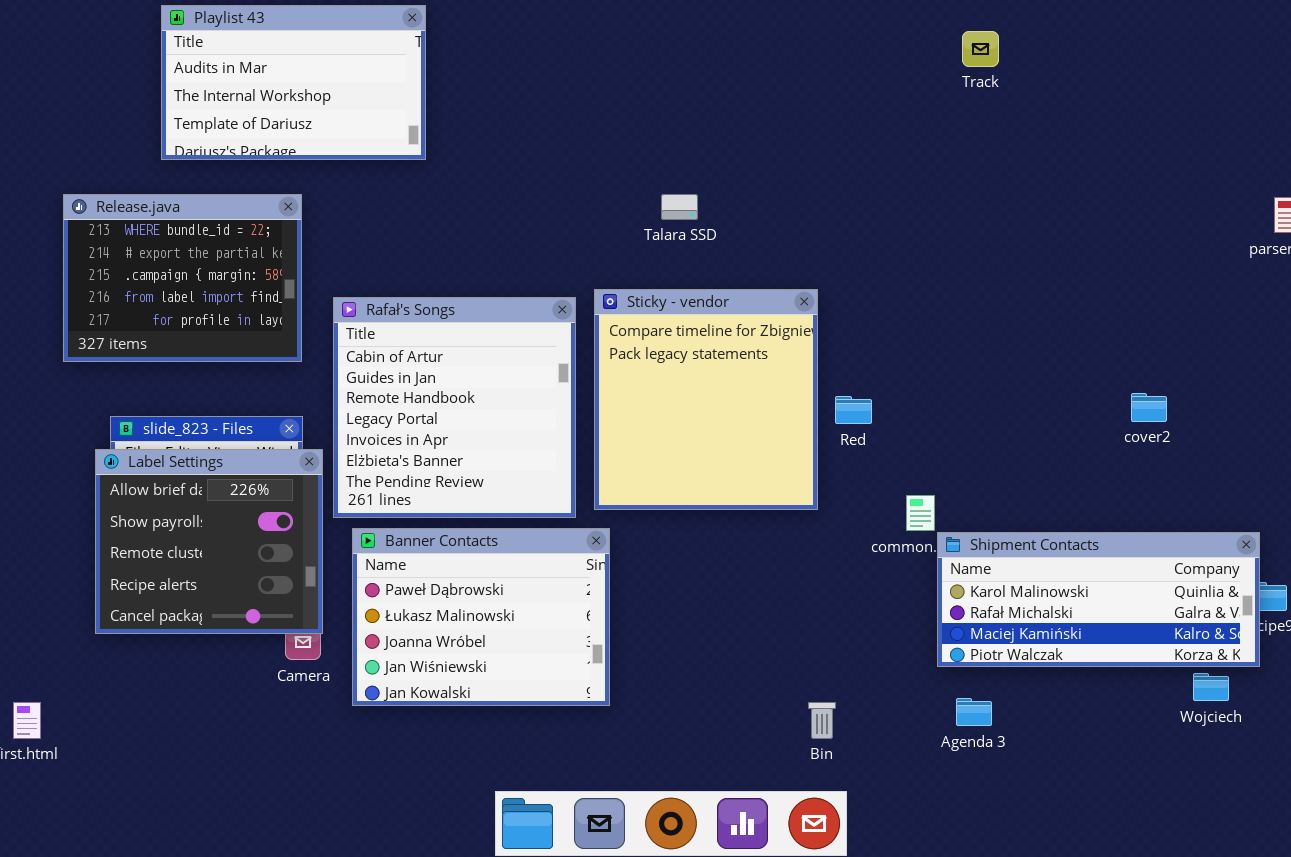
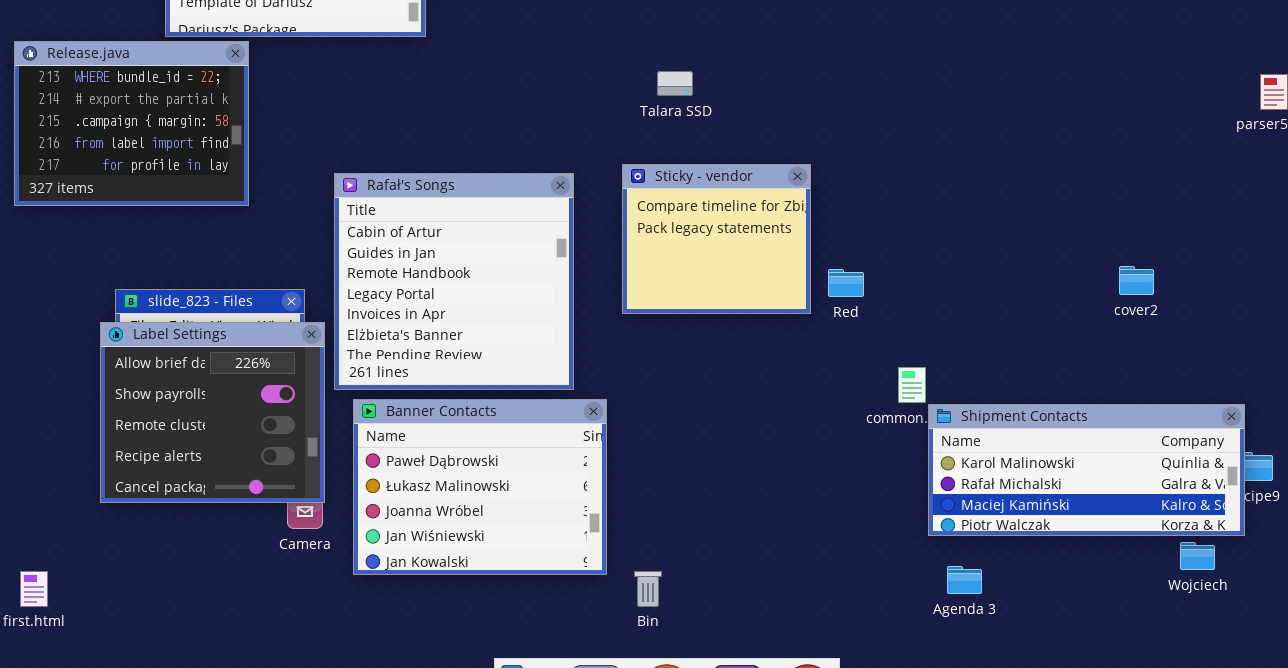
Release.java: [63,194,302,362] -> [14,41,249,206], moved
Sticky - vendor: [594,289,818,510] -> [622,164,811,314], resized
Bin: [808,702,836,739] -> [634,571,662,607], moved

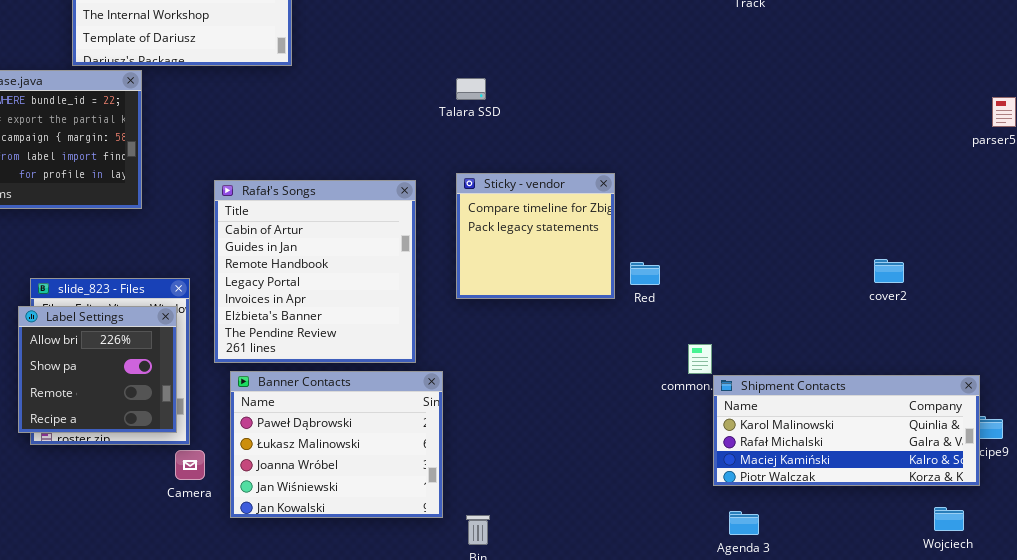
Talara SSD: [657,71,693,96] -> [456,78,486,100], moved
Label Settings: [100,322,325,503] -> [18,306,177,433], resized
Wojciech: [1180,542,1215,570] -> [934,507,964,531], moved

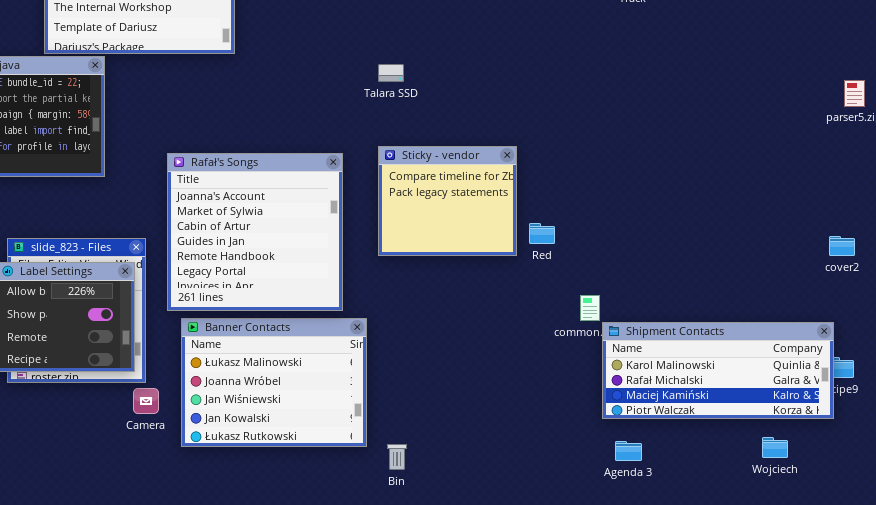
Rafał's Songs: [214,180,416,363] -> [167,153,343,311], scrolled up 2 rows
cover2: [874,259,904,283] -> [829,236,855,256], moved
Banner Contacts: [230,371,443,518] -> [181,318,367,447], scrolled down 1 row
Wojciech: [934,507,964,531] -> [762,437,788,458], moved

